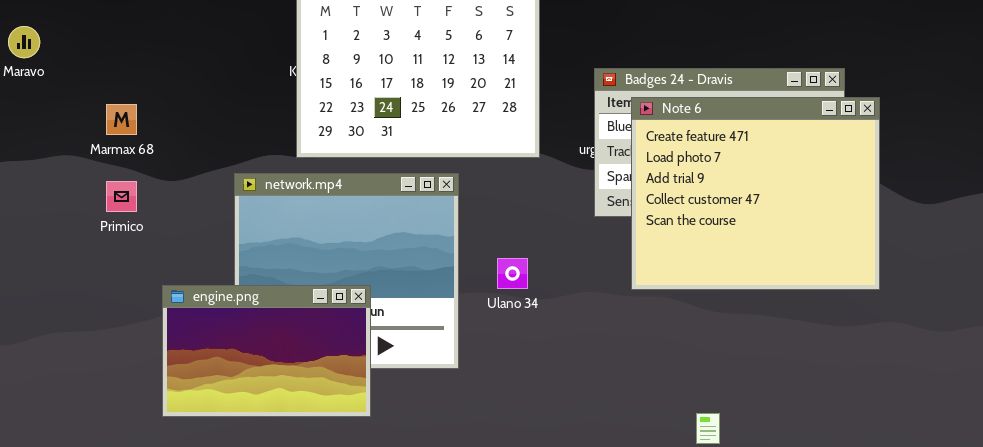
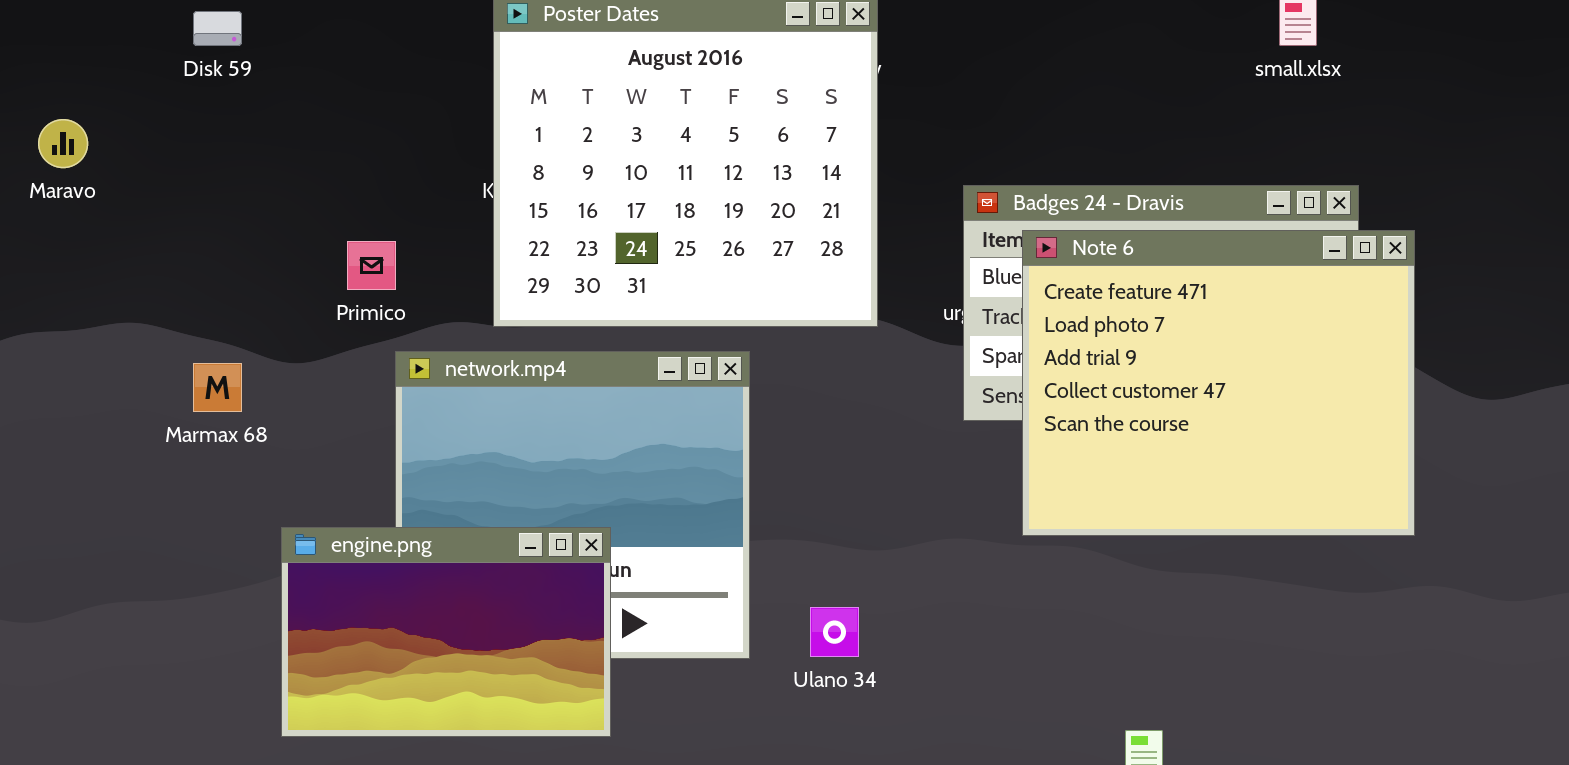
Marmax 68: [106,104,137,135] -> [193,363,242,412], moved
Primico: [106,181,137,212] -> [347,241,396,290], moved
Ulano 34: [497,258,528,289] -> [810,607,859,657], moved

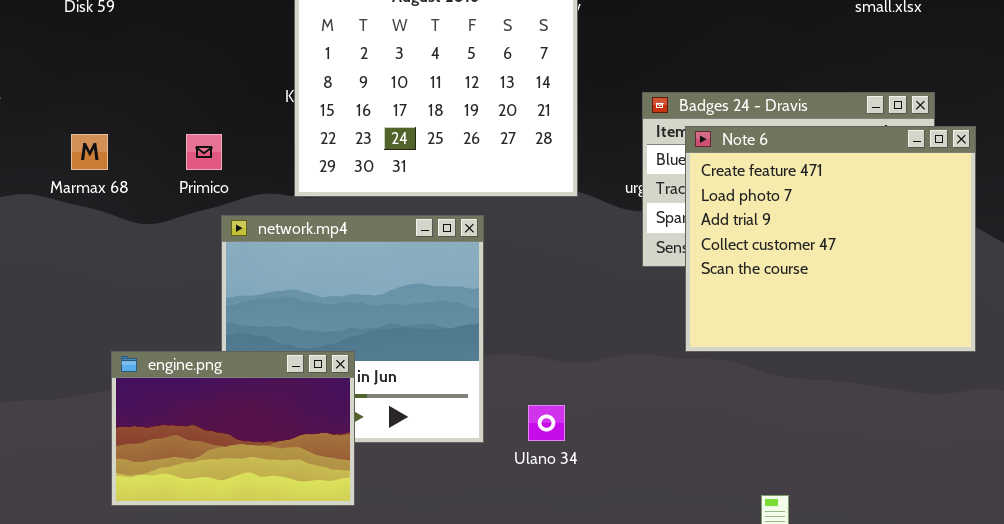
Marmax 68: [193,363,242,412] -> [71,134,108,170], moved
engine.png: [281,527,611,737] -> [111,351,355,506], moved

